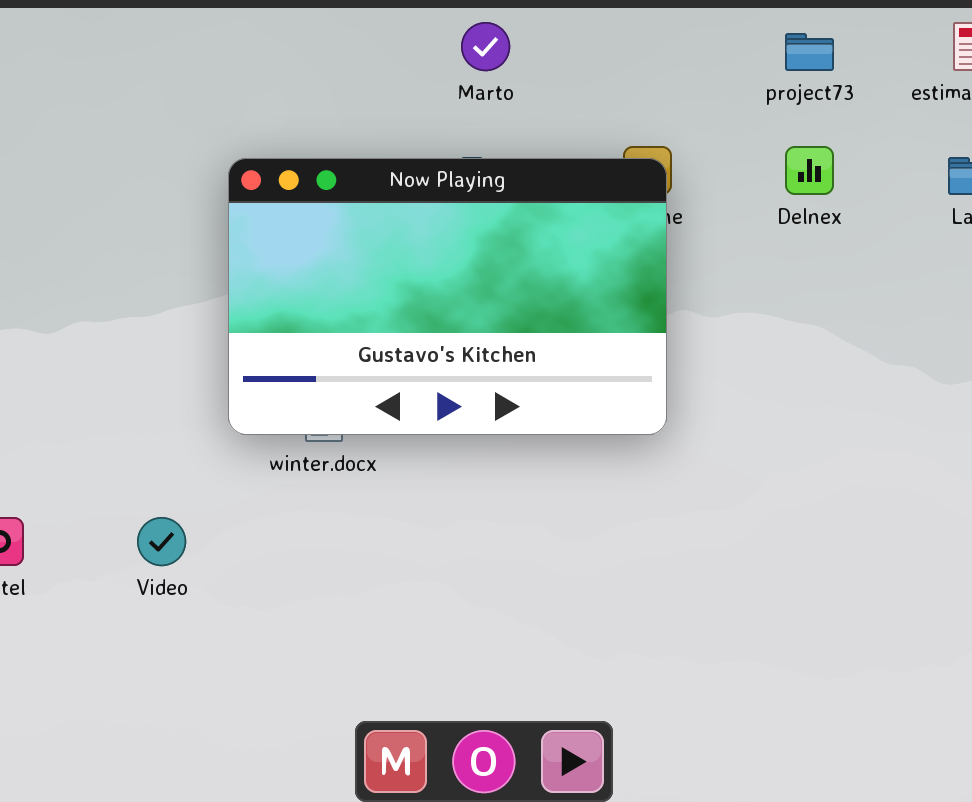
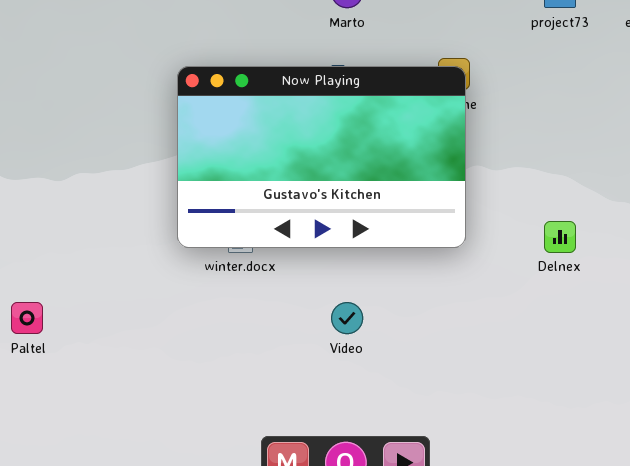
Delnex: [785,146,834,195] -> [544,221,576,253], moved
Video: [137,517,186,566] -> [331,302,363,334], moved

